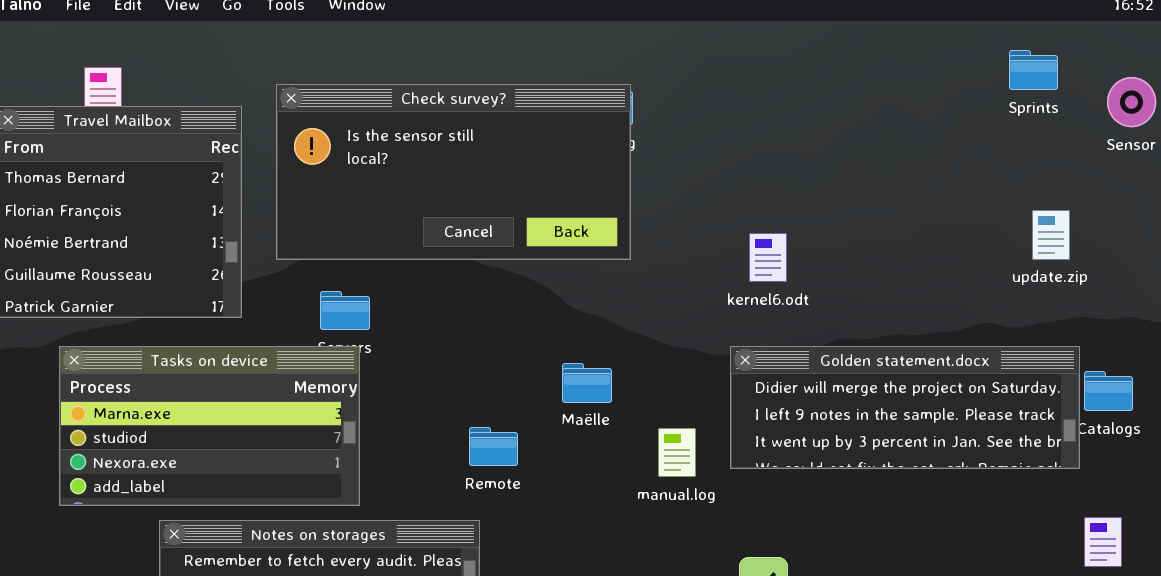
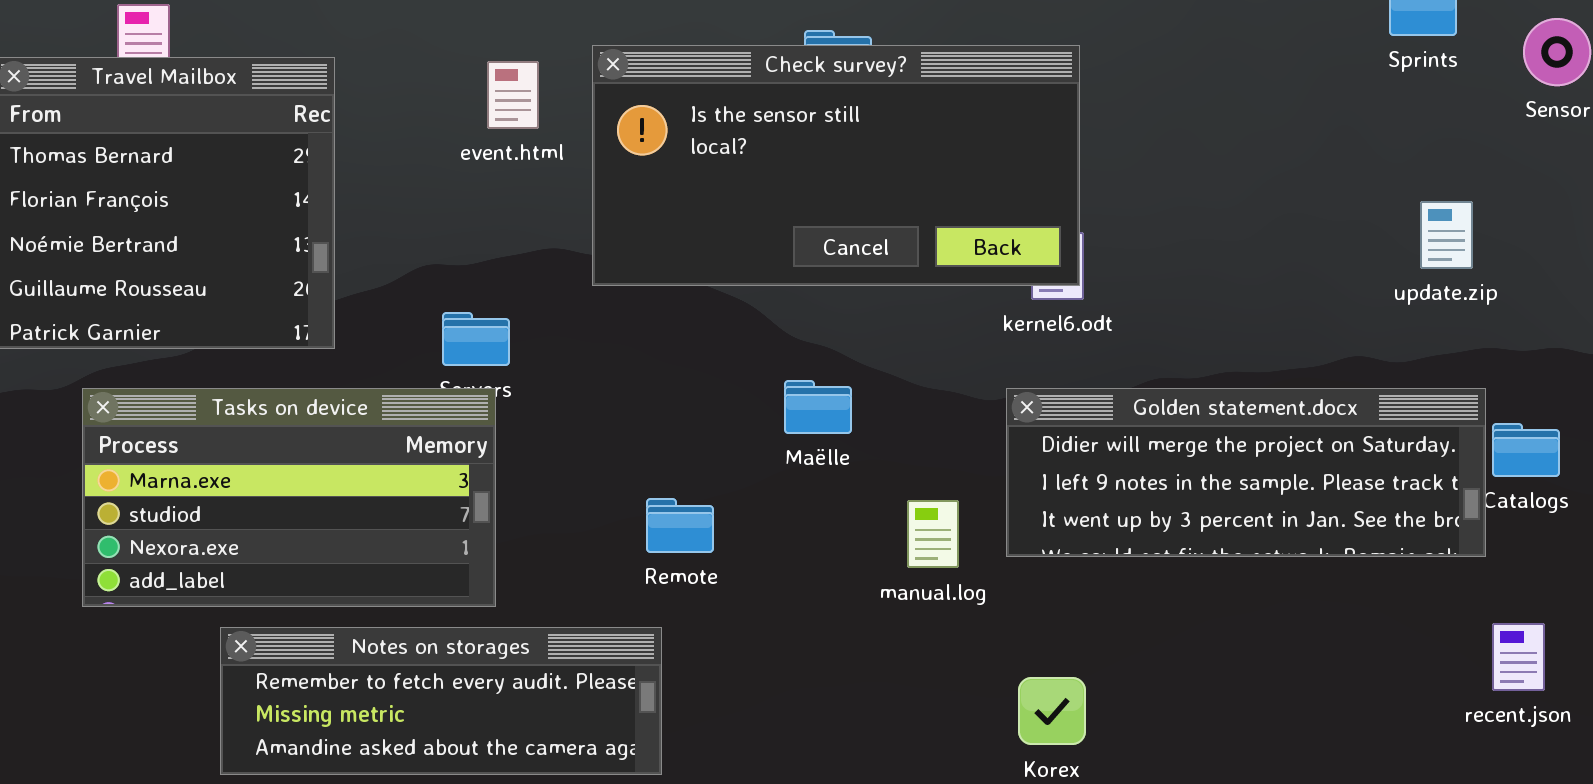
Check survey?: [276,84,631,260] -> [592,45,1080,286], moved
Maëlle: [562,363,612,403] -> [784,380,852,434], moved

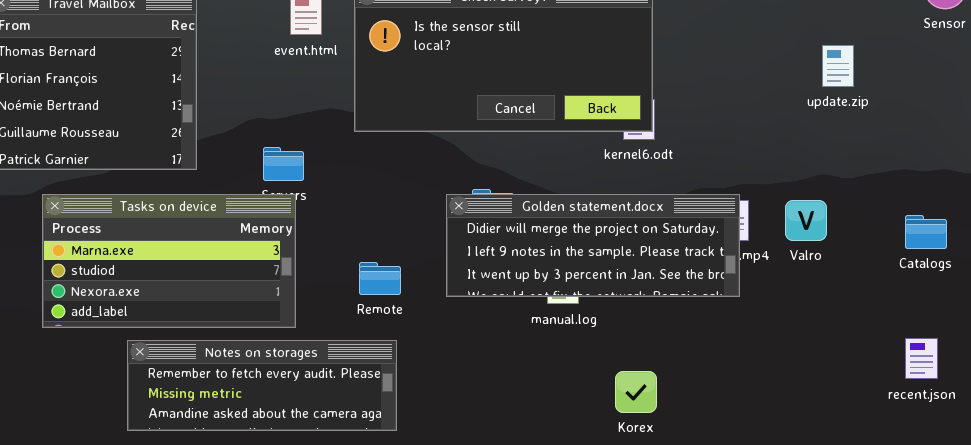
update.zip: [1420,201,1473,269] -> [822,45,854,87], moved
Golden statement.docx: [1006,388,1486,557] -> [446,194,740,297], moved
Remote: [646,498,714,553] -> [359,262,401,295], moved

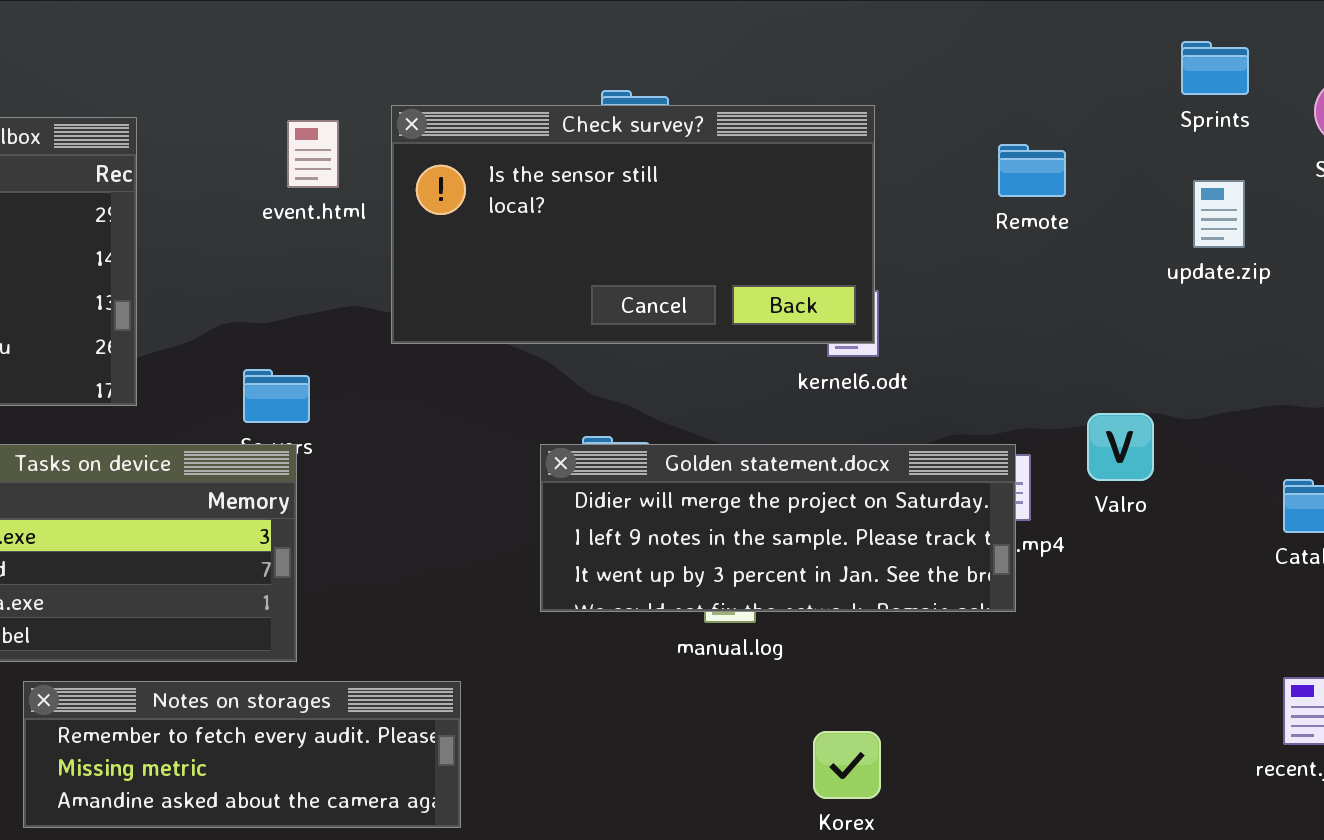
update.zip: [822,45,854,87] -> [1193,180,1245,248], moved
Valro: [785,200,827,241] -> [1087,413,1154,481], moved
Remote: [359,262,401,295] -> [998,144,1066,197], moved

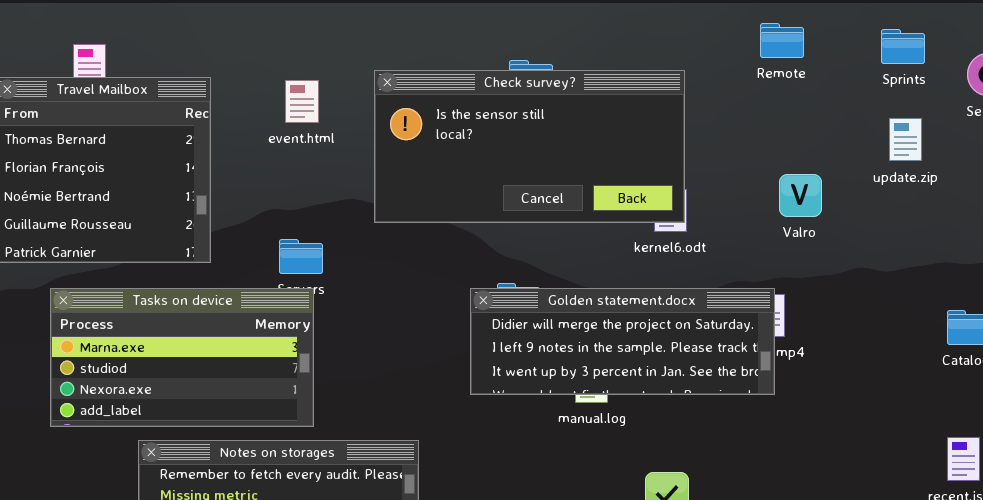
event.html: [287,120,339,188] -> [285,80,319,123], moved
Remote: [998,144,1066,197] -> [760,23,804,58], moved
Valro: [1087,413,1154,481] -> [779,174,822,217], moved

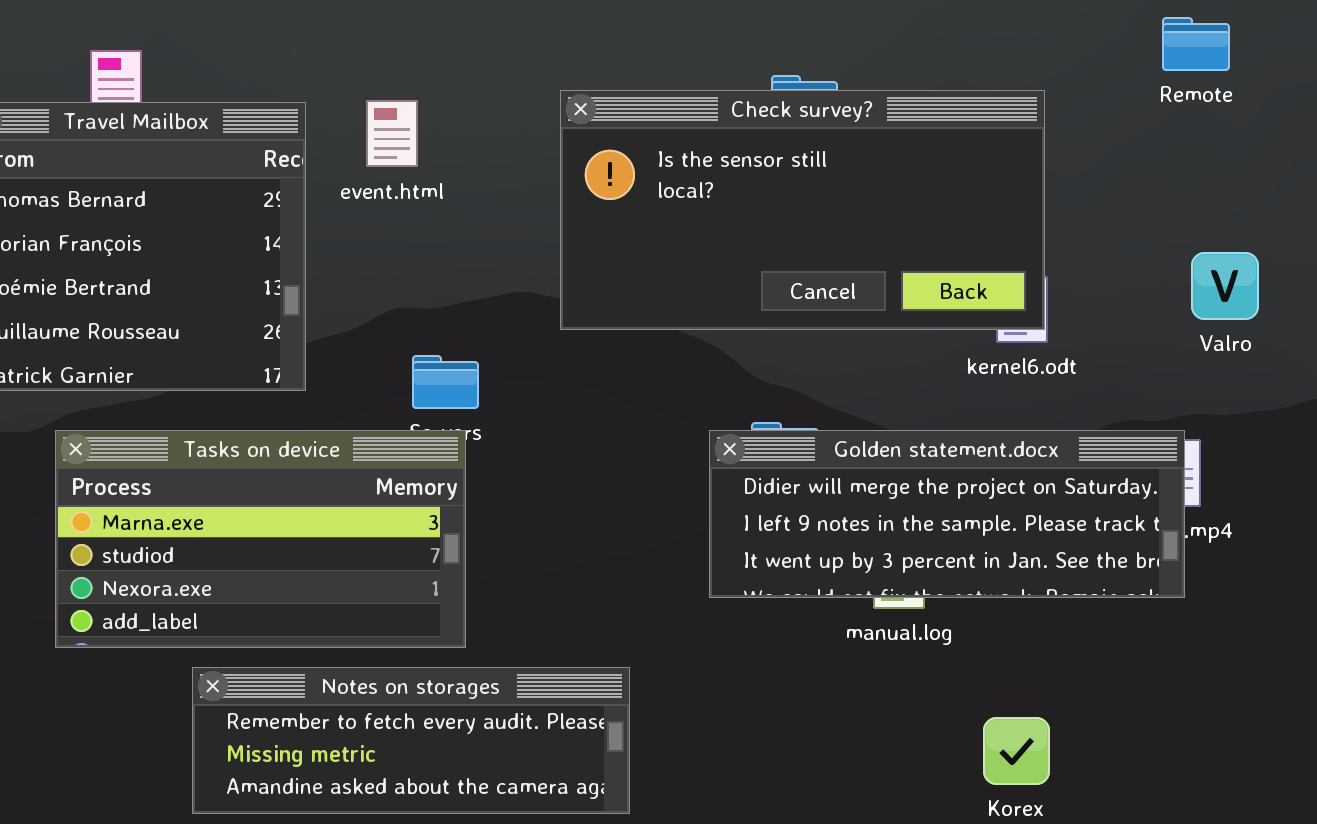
event.html: [285,80,319,123] -> [366,100,418,167], moved

